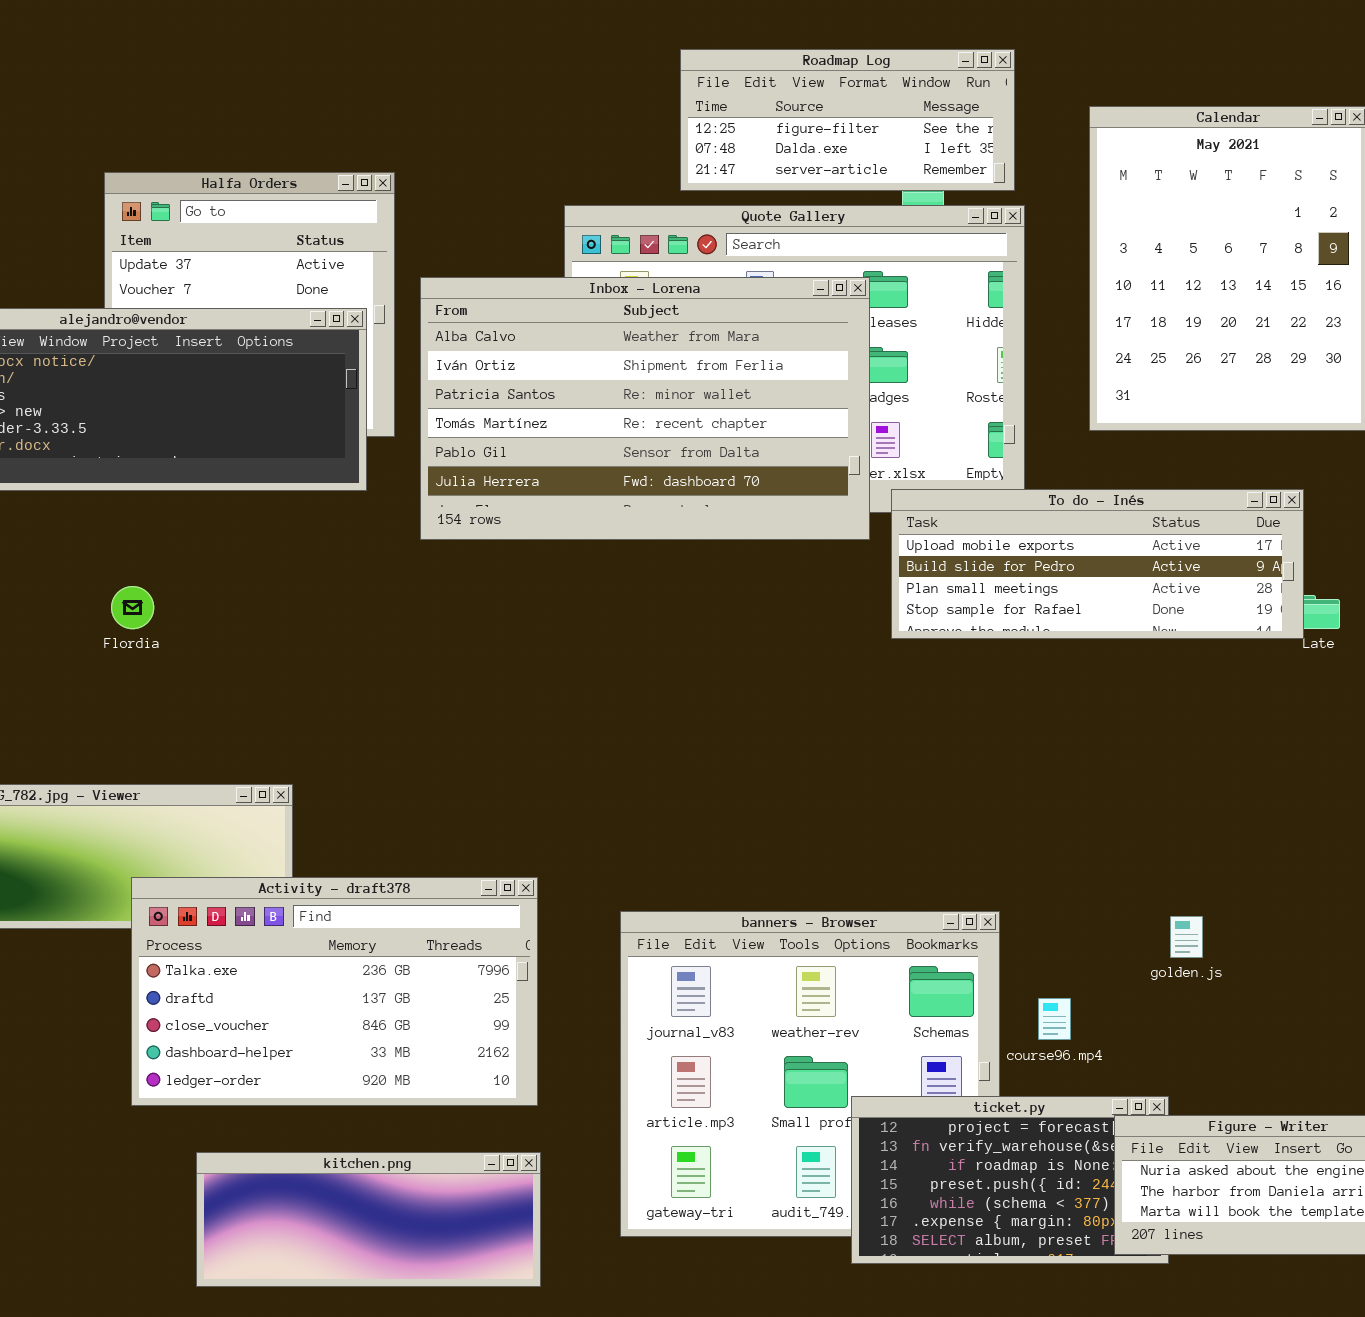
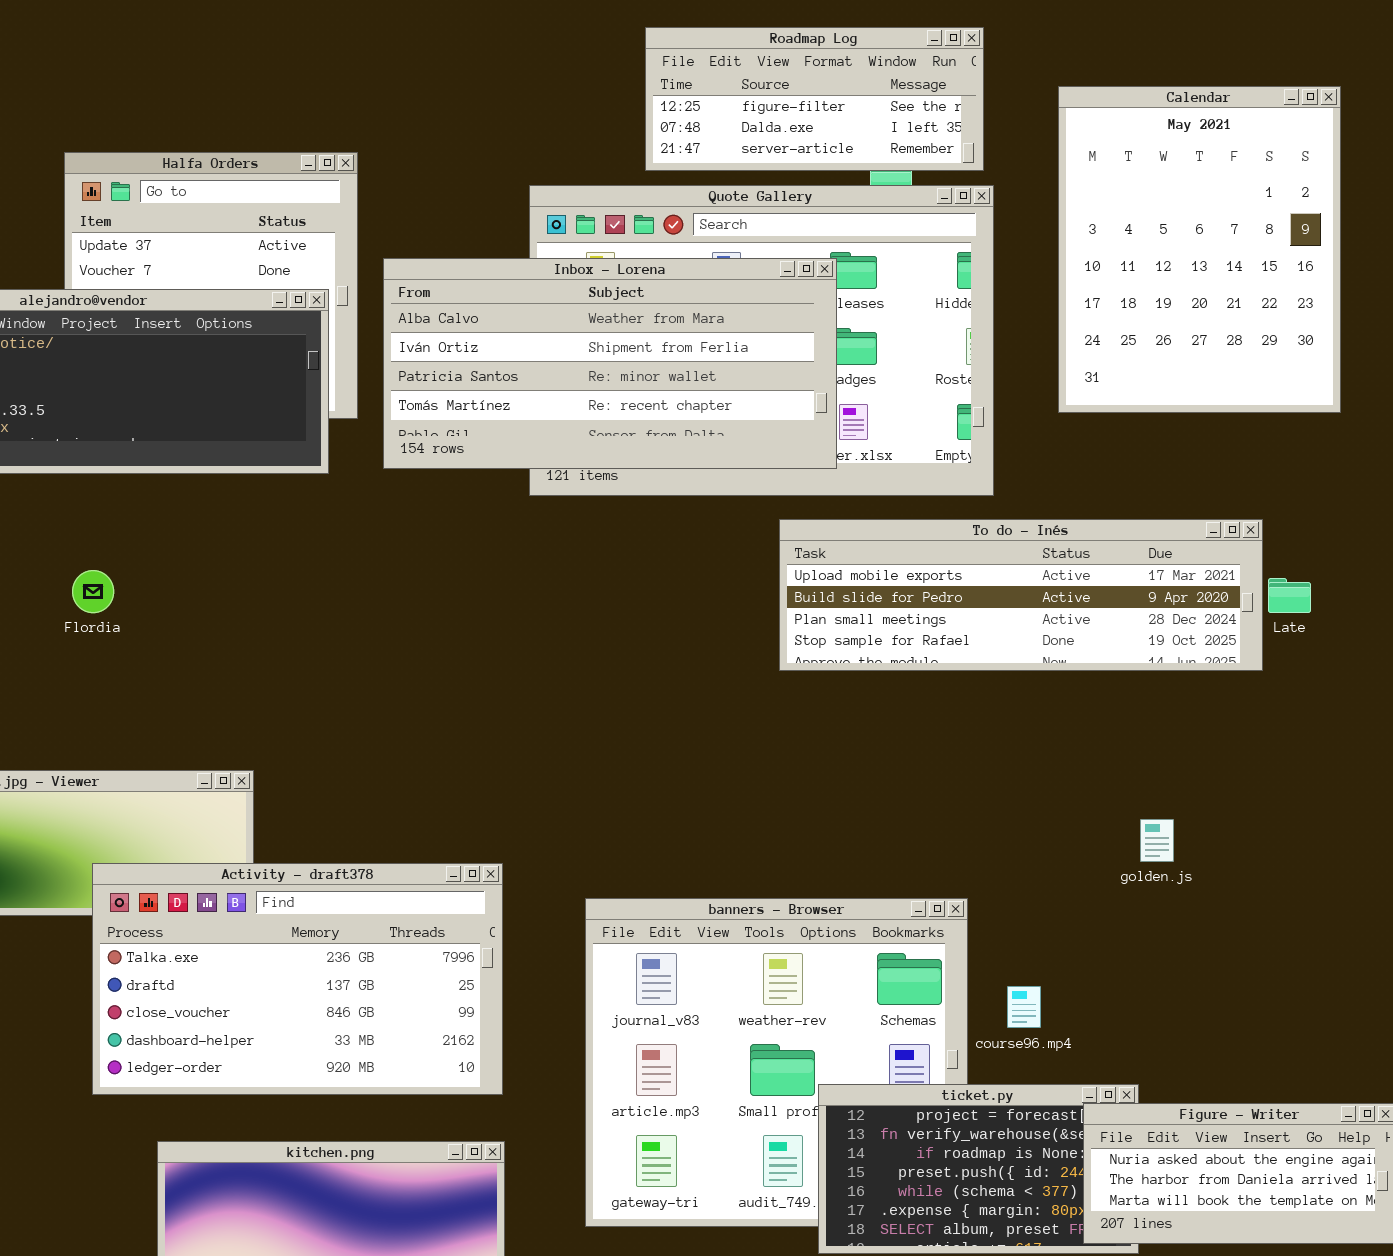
Inbox - Lorena: [420,277,870,540] -> [383,258,837,469], resized
To do - Inés: [891,489,1304,639] -> [779,519,1263,671], moved, resized
golden.js: [1170,916,1203,958] -> [1140,819,1174,862], moved

